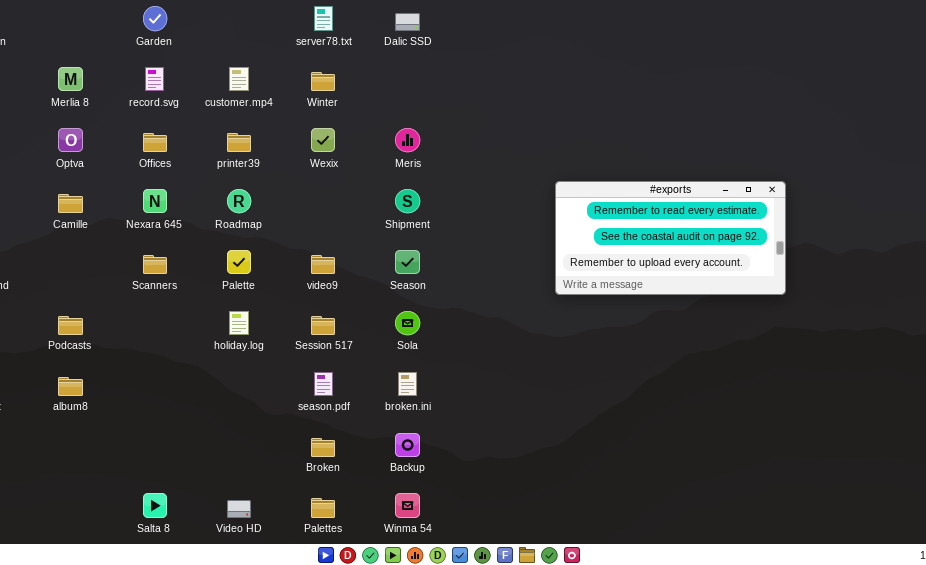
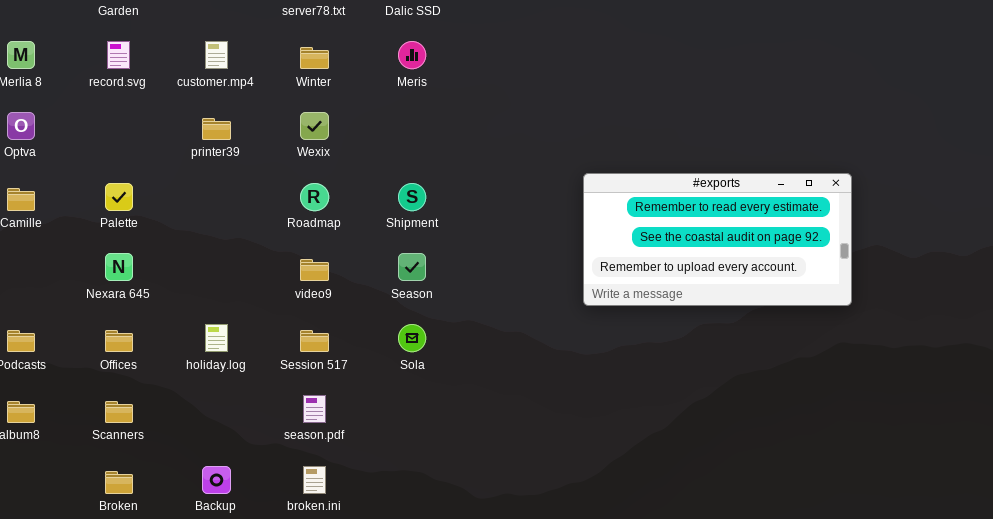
Meris: [395,128,420,152] -> [398,41,426,69], moved
Offices: [143,133,167,152] -> [105,330,133,352], moved
Nexara 645: [143,189,167,213] -> [105,253,133,281], moved
Roadmap: [227,189,251,213] -> [300,183,329,211], moved
Palette: [227,250,251,274] -> [105,183,133,211], moved
Scanners: [143,255,167,274] -> [105,401,133,423], moved
broken.ini: [398,372,417,396] -> [303,466,326,494], moved
Backup: [395,433,420,457] -> [202,466,231,494], moved
Broken: [311,438,335,457] -> [105,471,133,494], moved

